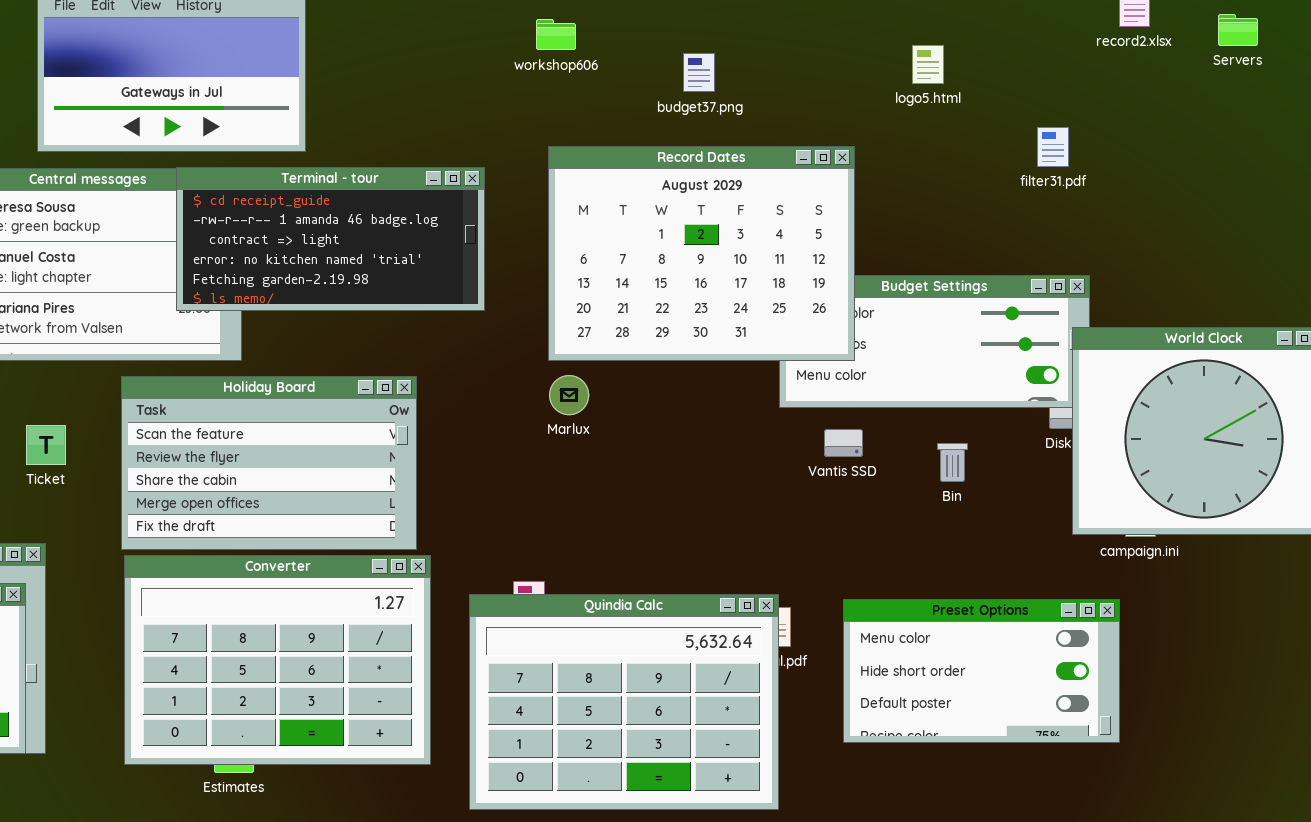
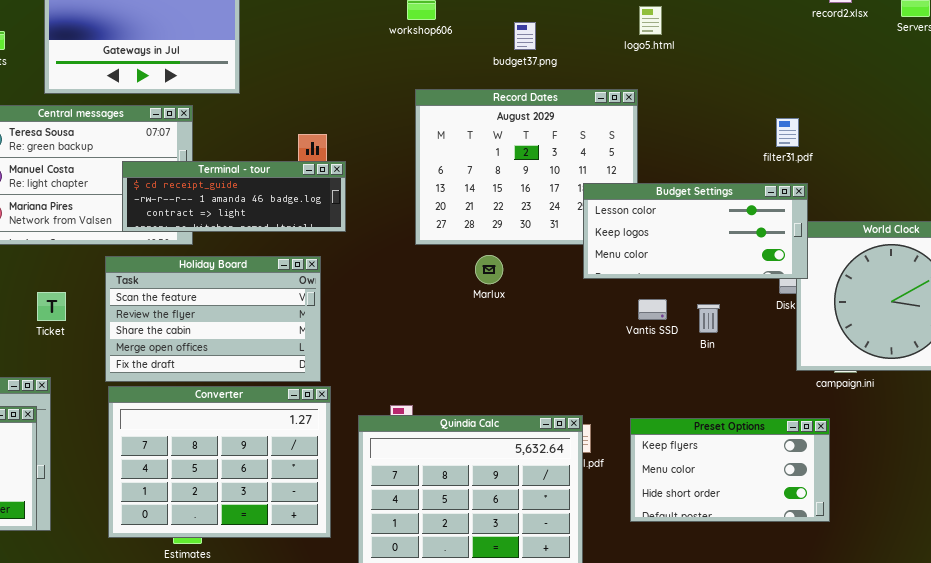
logo5.html: [912,45,944,84] -> [639,6,662,35], moved
filter31.pdf: [1037,127,1069,167] -> [776,118,799,147], moved
Terminal - tour: [176,167,485,311] -> [122,161,346,232], moved, resized
Budget Settings: [779,275,1090,408] -> [583,183,808,279], raised
Marlux: [549,375,589,415] -> [475,255,503,284], moved
Vantis SSD: [824,429,863,457] -> [638,299,667,320], moved
Preset Options: [843,599,1120,743] -> [630,418,830,522], scrolled up 1 row

